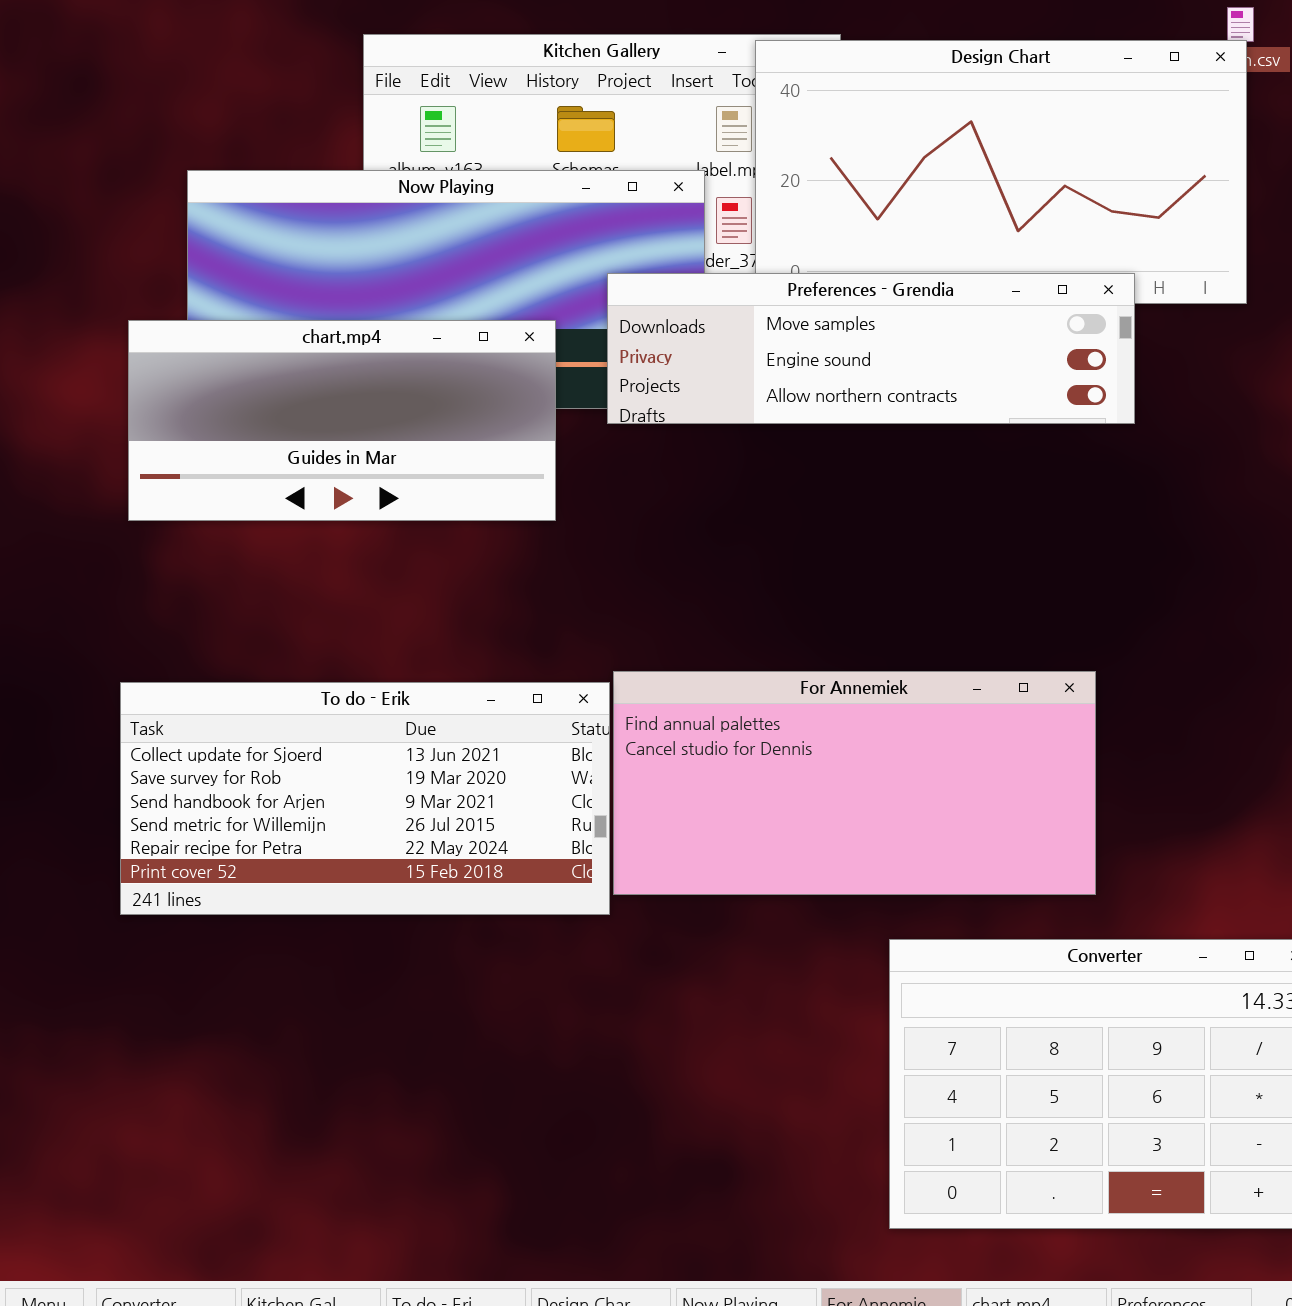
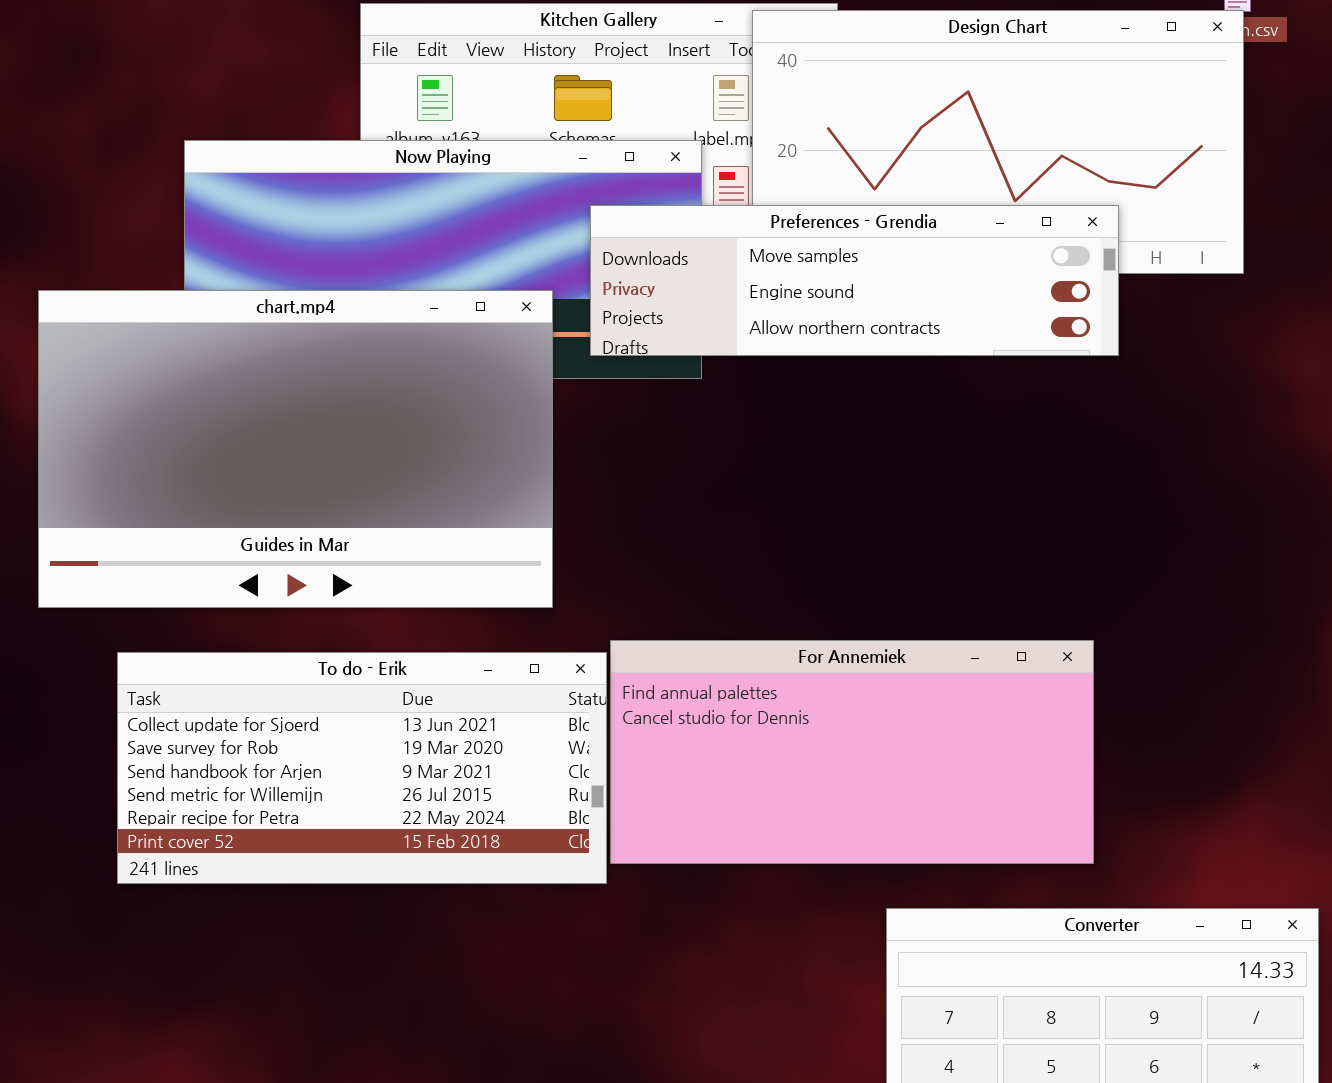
Preferences - Grendia: [607,273,1135,424] -> [590,205,1119,356], moved
chart.mp4: [128,320,556,521] -> [38,290,553,608], resized

